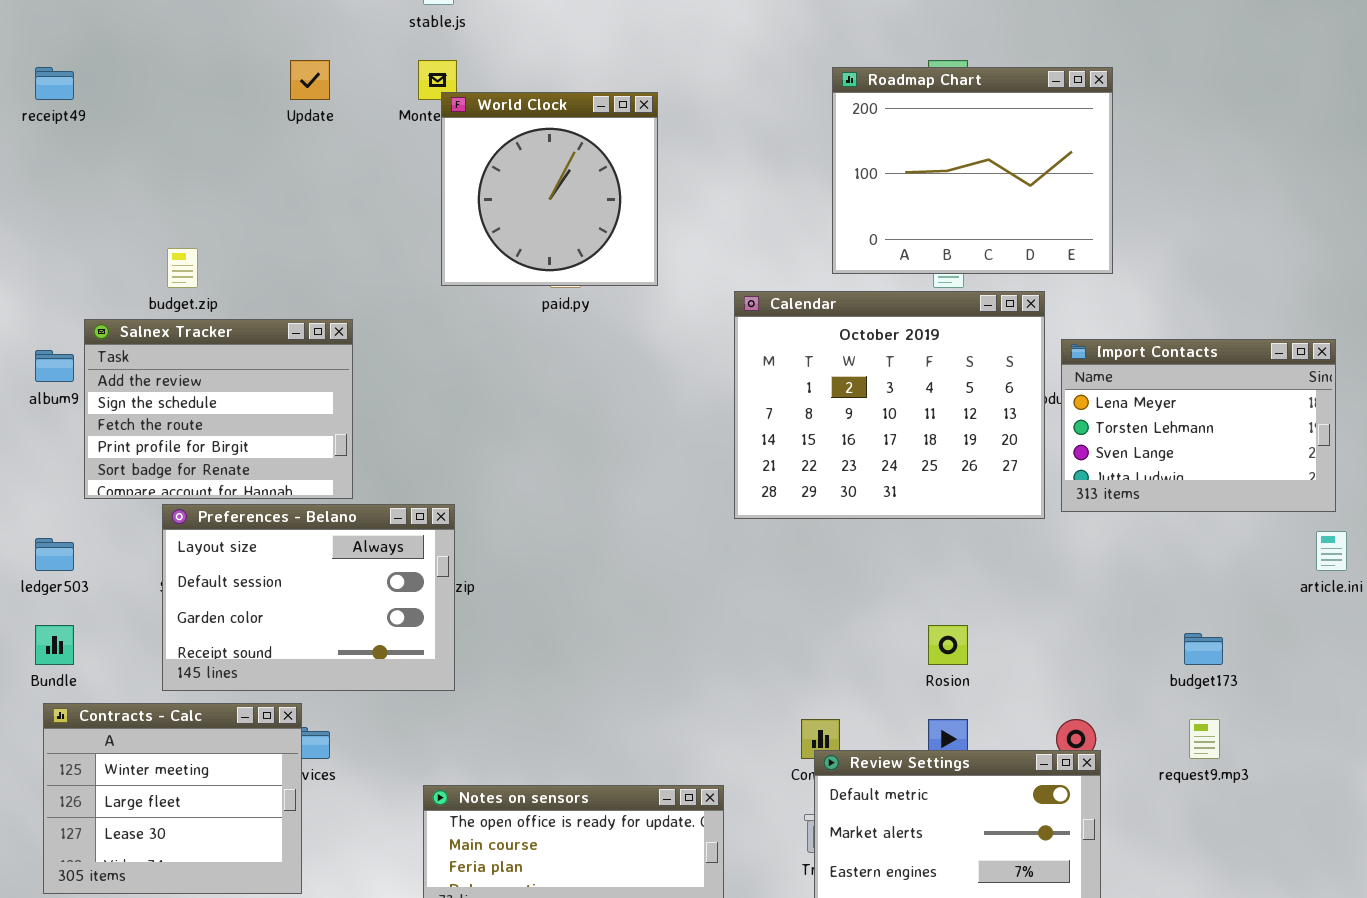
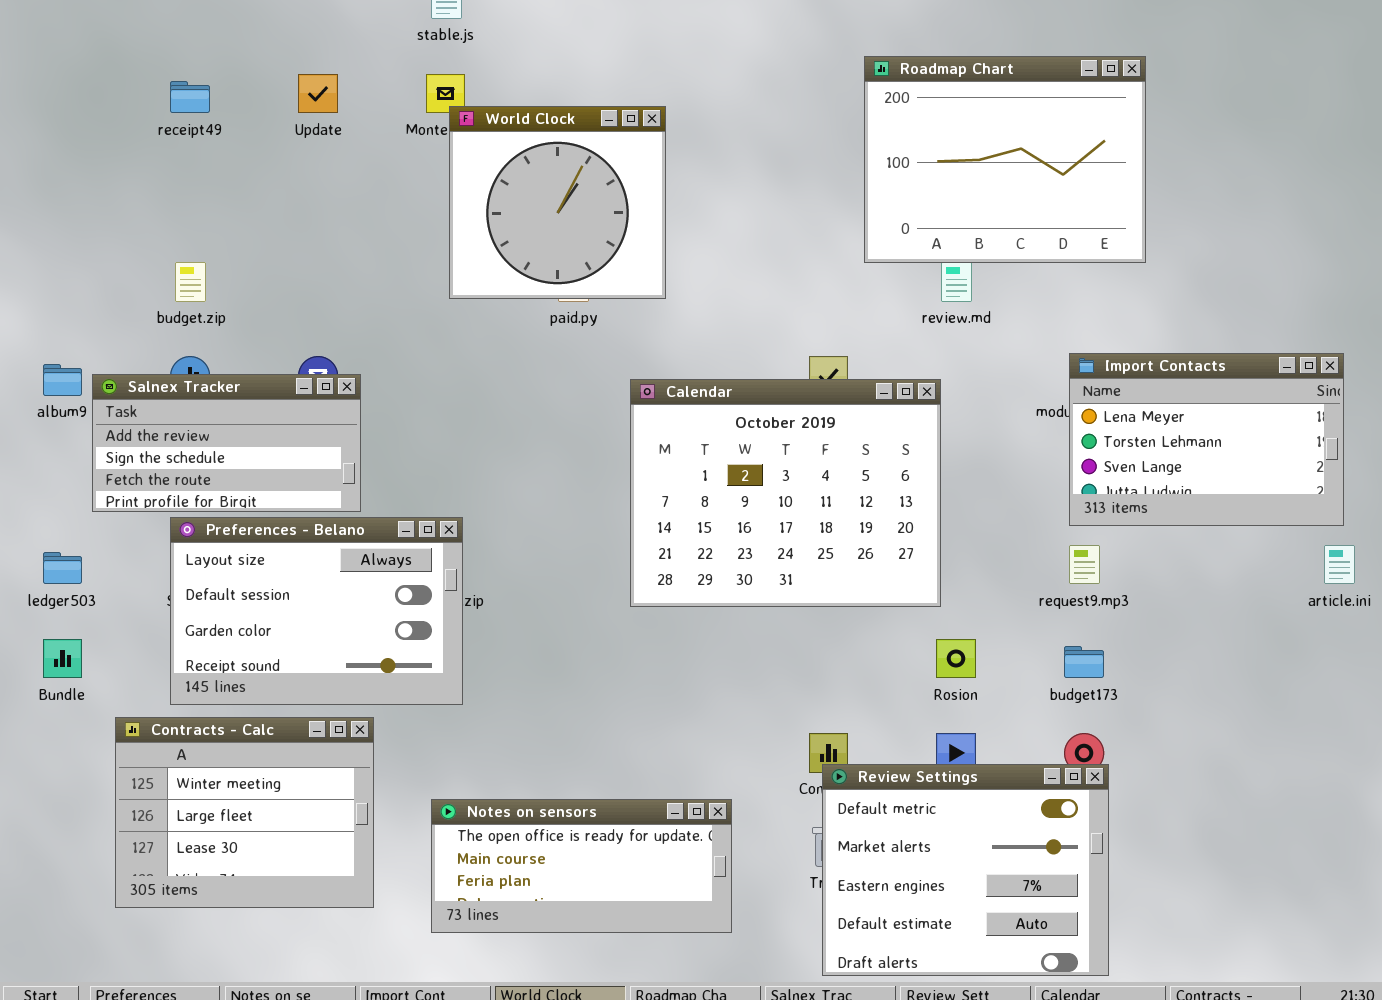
receipt49: [35,67,74,100] -> [170,81,210,113], moved
Roadmap Chart: [832,67,1113,274] -> [864,56,1146,263], moved
Calendar: [734,291,1045,519] -> [630,379,941,607], moved
Salnex Tracker: [84,319,353,499] -> [92,374,361,512], resized
budget173: [1184,633,1223,665] -> [1064,646,1104,678], moved
Contracts - Calc: [43,703,302,894] -> [115,717,374,908], moved
request9.mp3: [1189,719,1220,759] -> [1069,545,1100,584], moved

